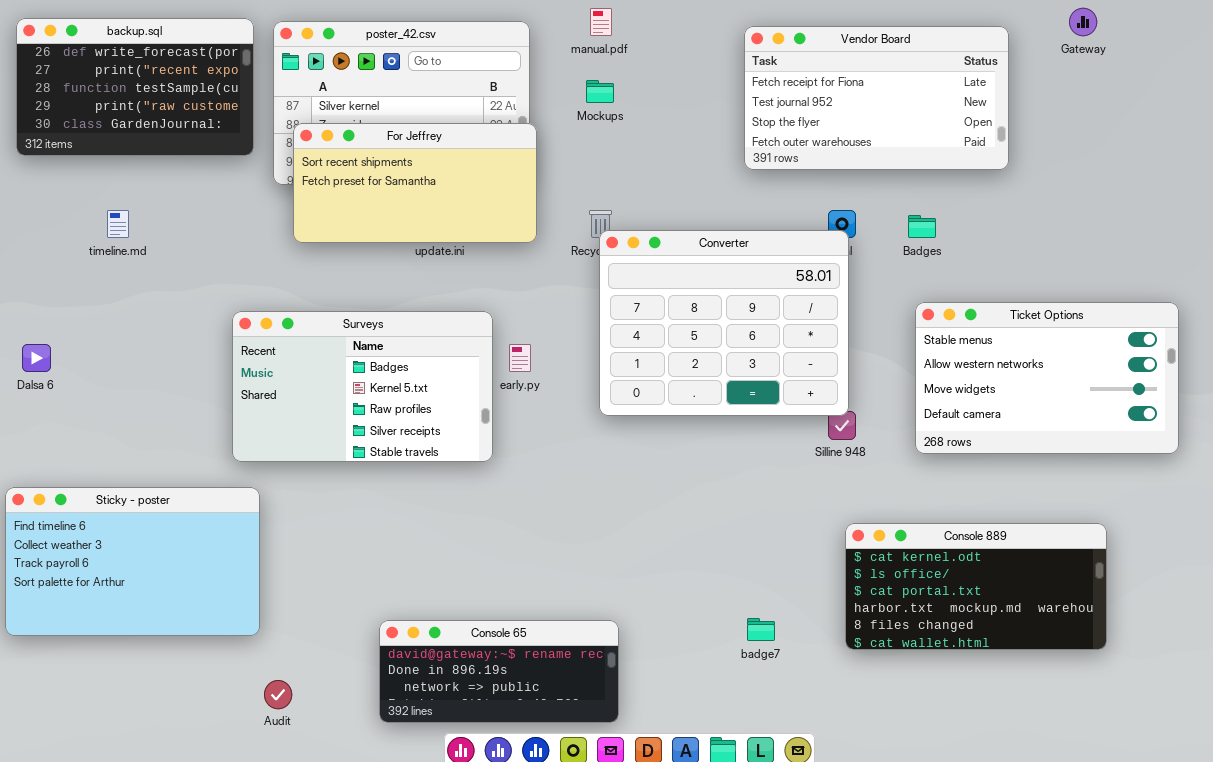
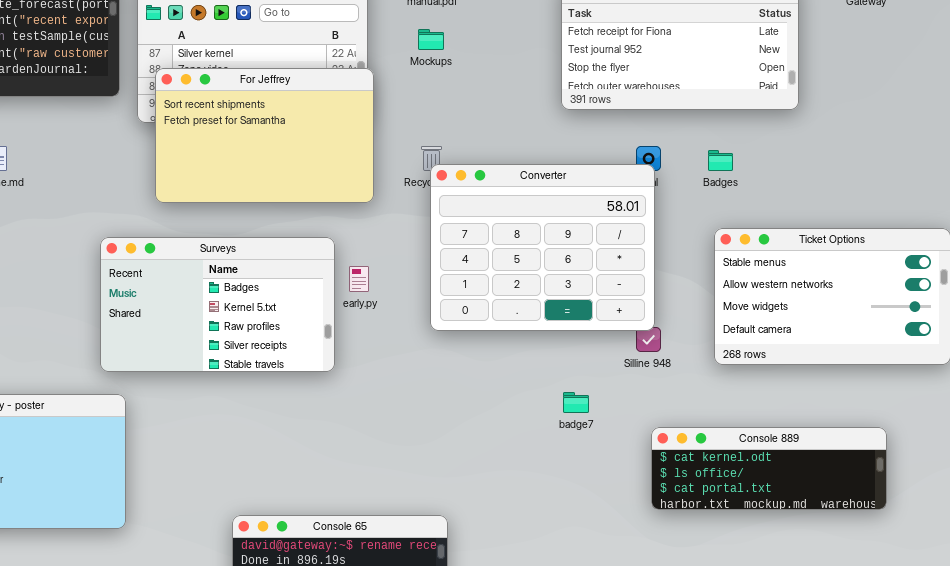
For Jeffrey: [293,123,537,243] -> [155,68,374,203], resized
Console 889: [845,523,1107,650] -> [651,427,887,510], resized
badge7: [747,618,775,641] -> [563,392,589,413], moved

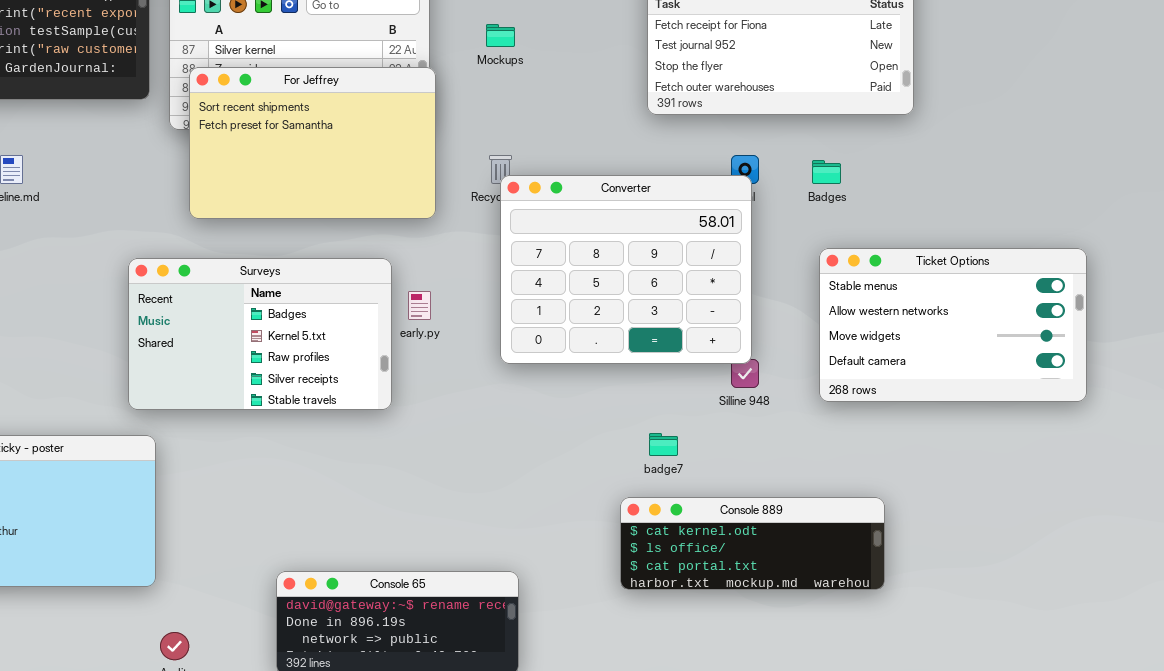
Console 889: [651,427,887,510] -> [620,497,885,590], moved

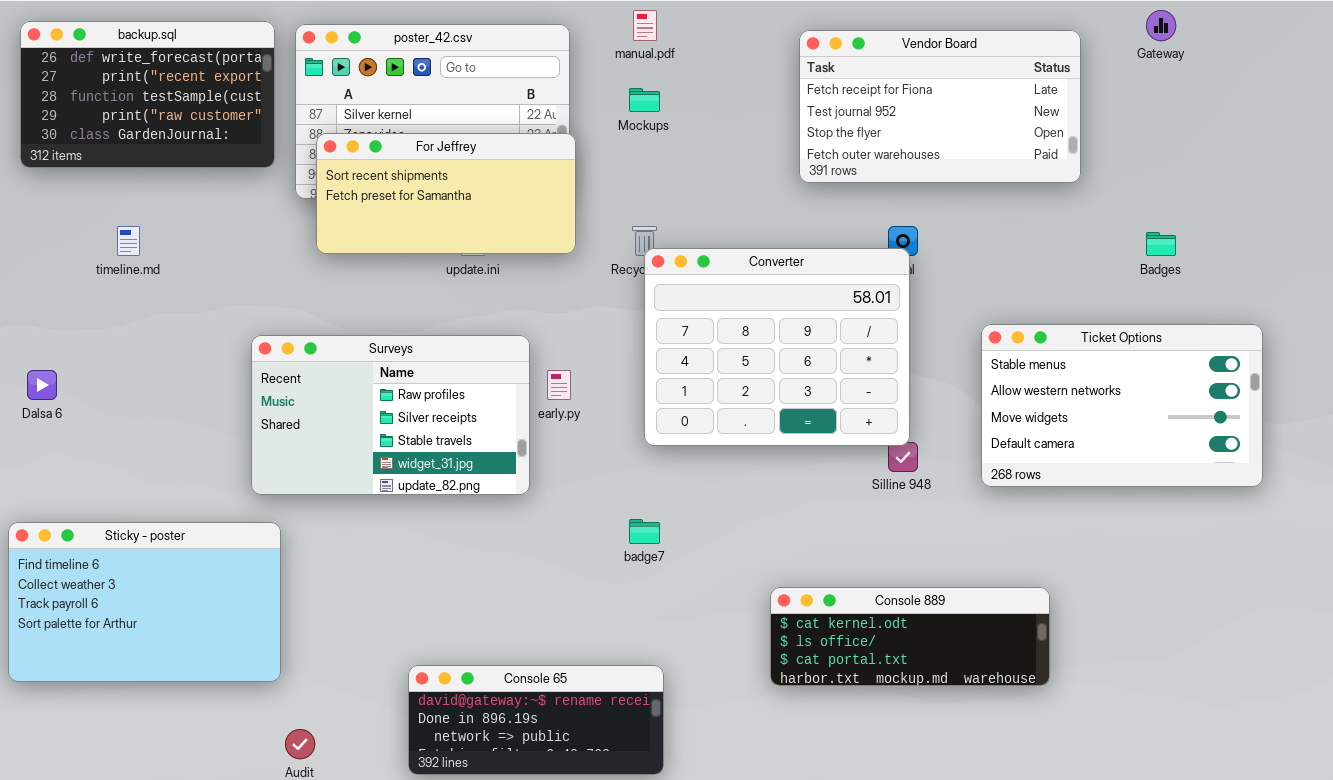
For Jeffrey: [189,67,436,219] -> [316,133,576,254], resized
Badges: [812,160,841,184] -> [1146,232,1176,256], moved
Surveys: [128,258,392,410] -> [251,335,530,495], scrolled down 2 rows
badge7: [649,433,678,456] -> [629,519,660,544], moved

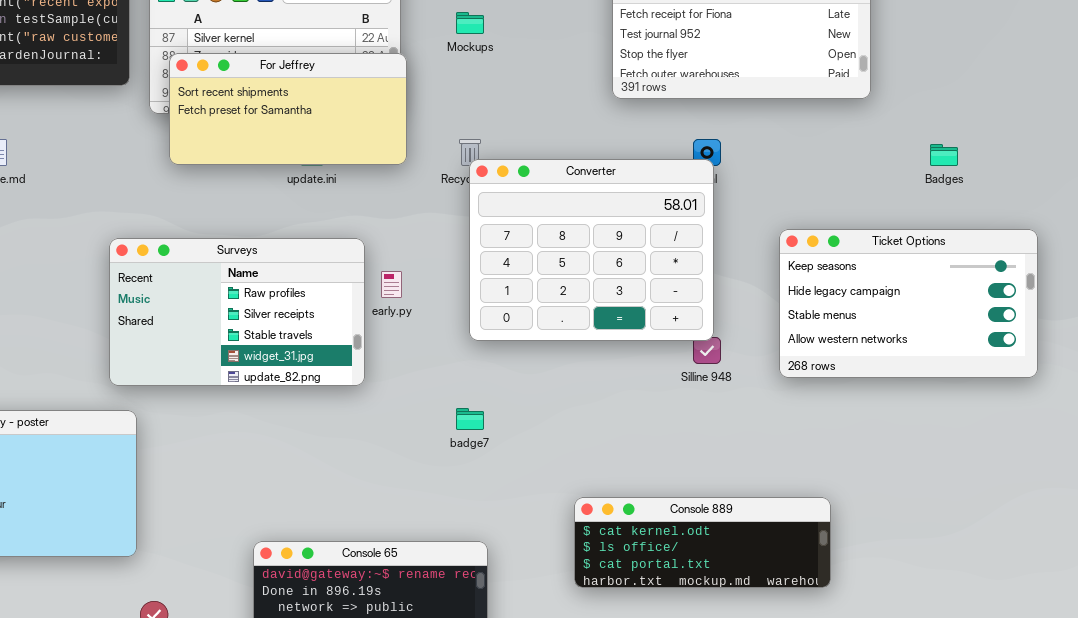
Ticket Options: [981,324,1263,487] -> [779,229,1038,378], scrolled up 2 rows
Console 889: [770,587,1050,686] -> [574,497,831,588], moved

